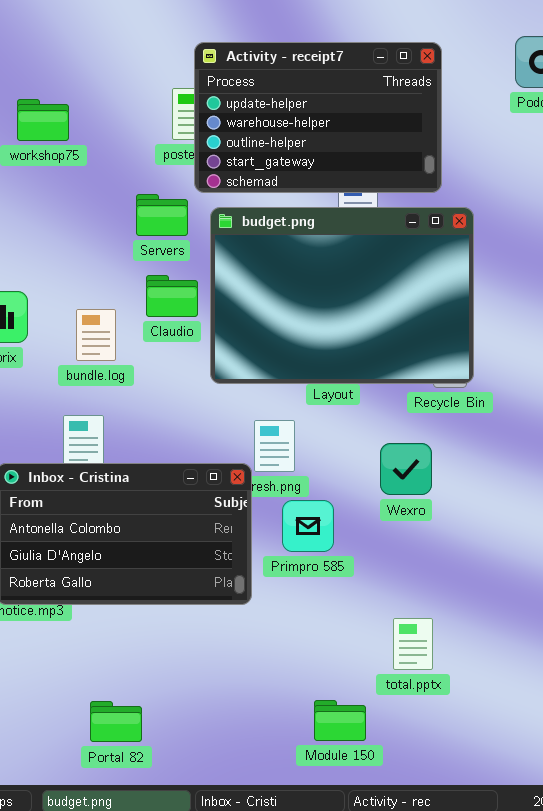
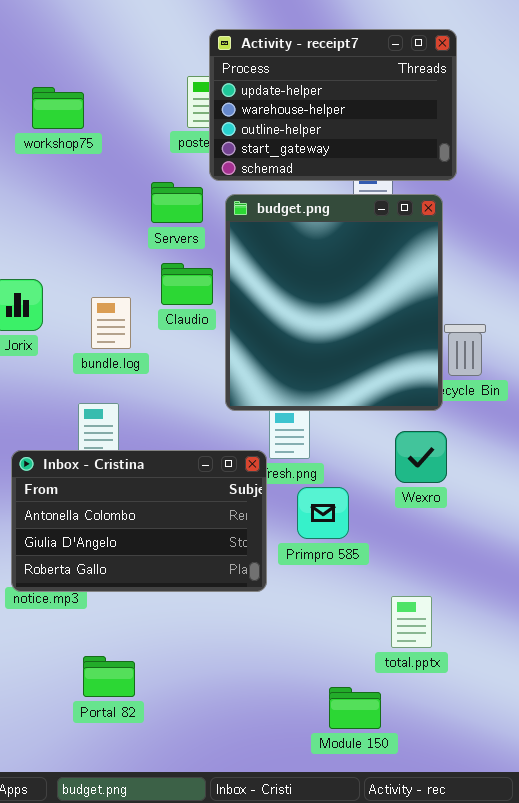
budget.png: [210,207,474,384] -> [225,194,443,411], resized
total.pptx: [393,618,433,670] -> [391,596,432,648], moved
Portal 82: [90,701,142,742] -> [83,656,135,697], moved

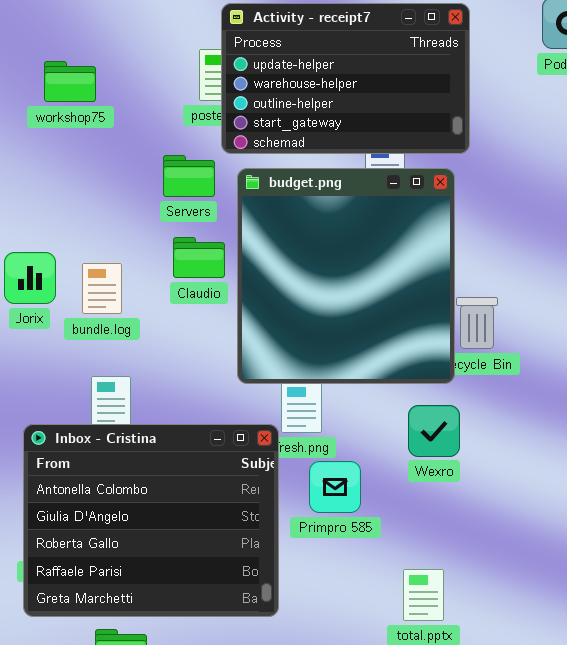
bundle.log: [91,297,131,349] -> [82,263,122,314], moved
Inbox - Cristina: [11,450,267,592] -> [23,424,279,617], resized

